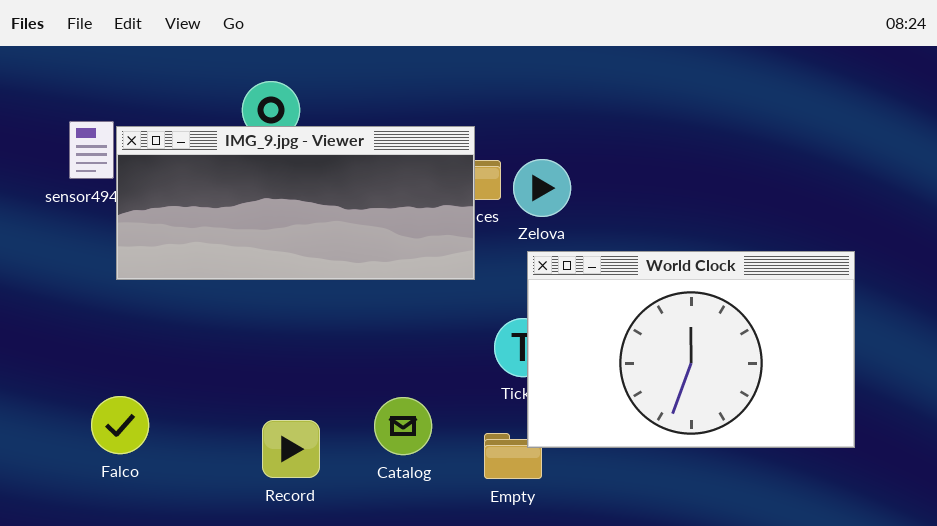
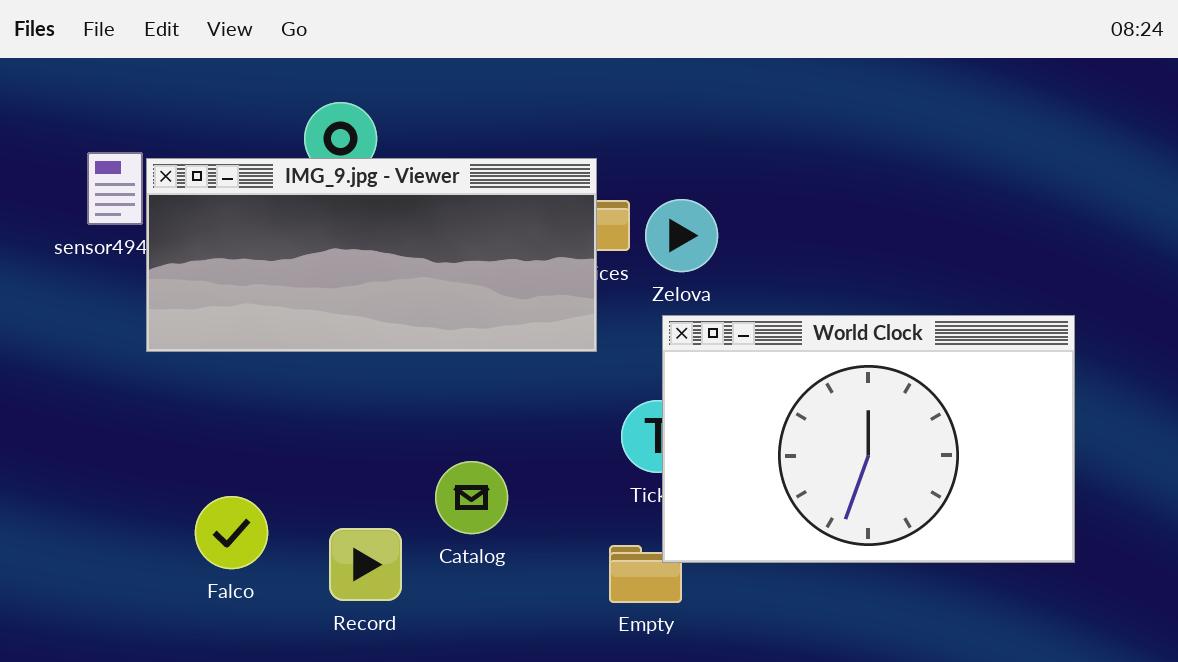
Falco: [91,396,149,454] -> [195,496,268,569], moved
Catalog: [374,397,432,455] -> [435,461,508,534], moved

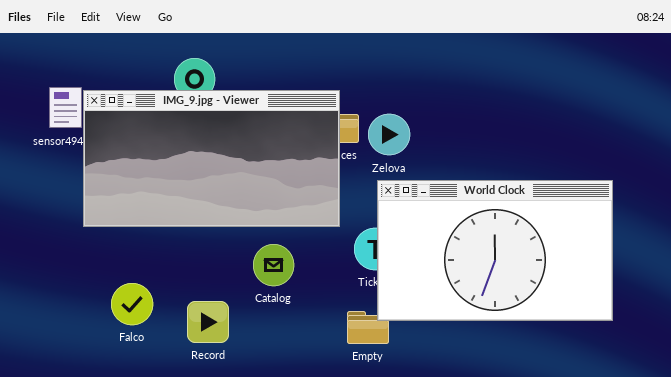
IMG_9.jpg - Viewer: [146,158,597,352] -> [83,90,340,227], resized
Catalog: [435,461,508,534] -> [253,244,294,286], moved

